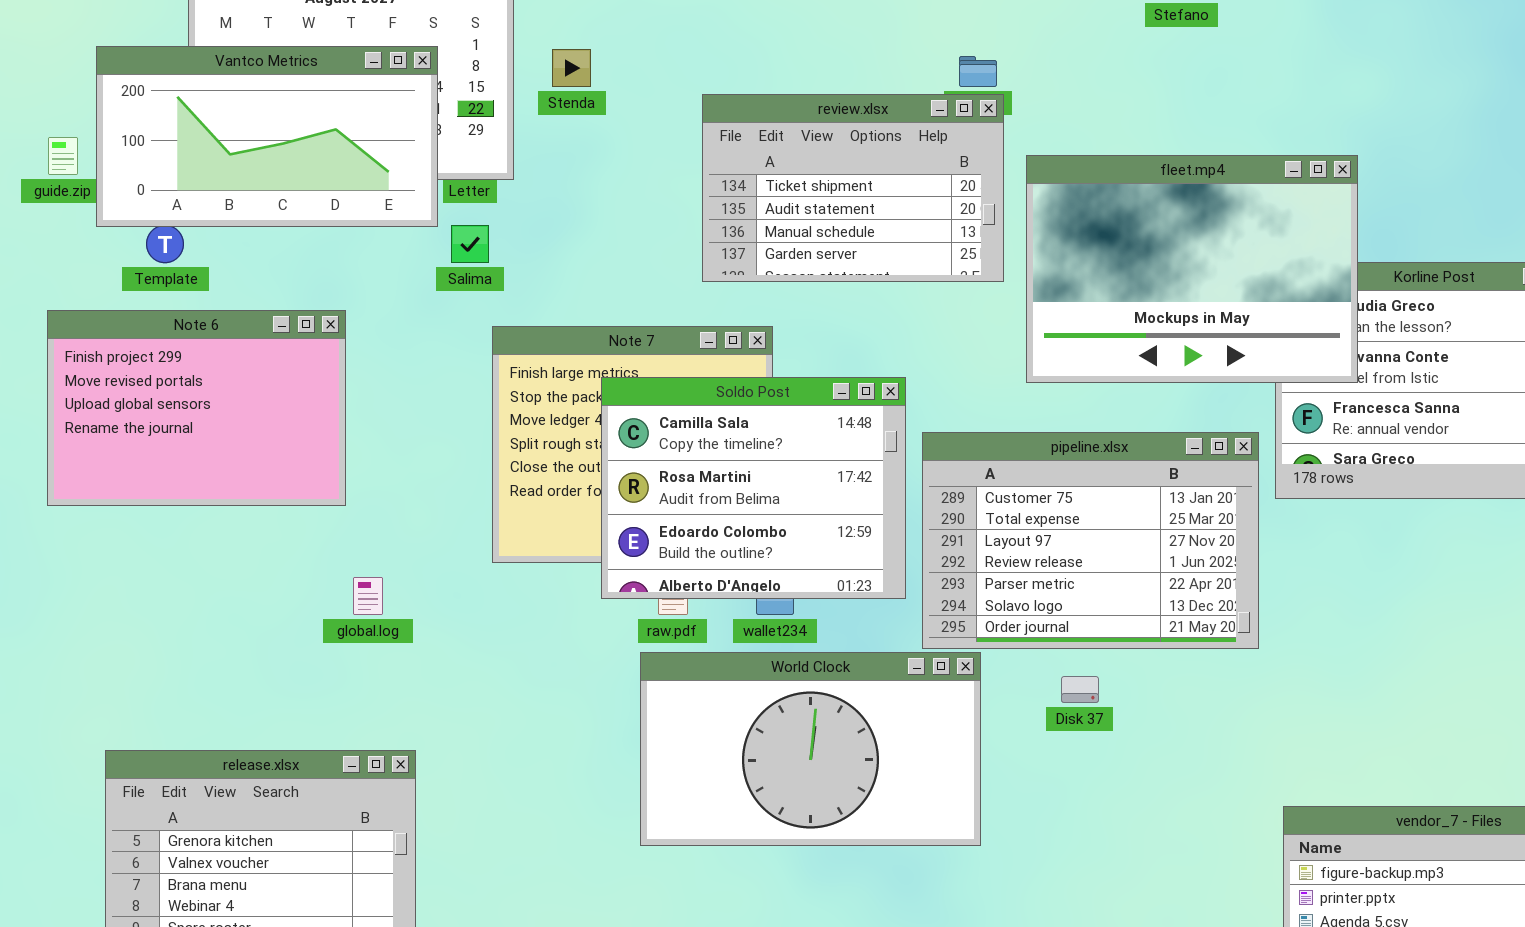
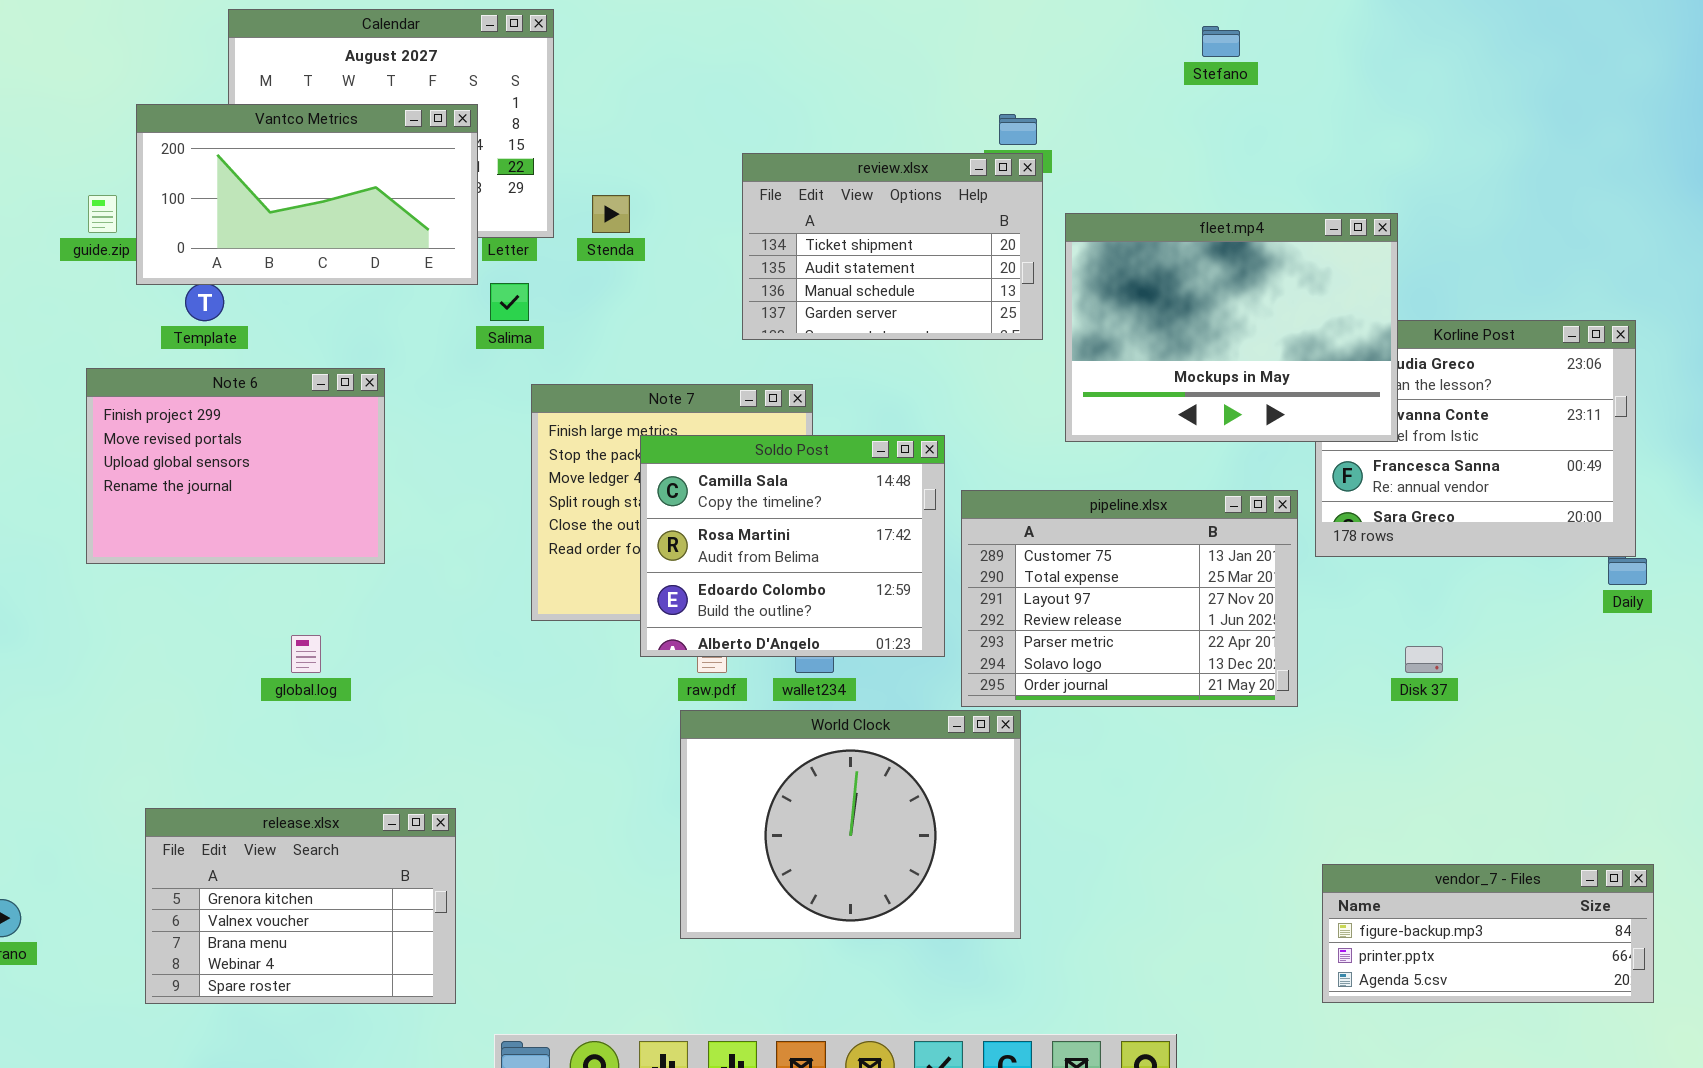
Stenda: [552,49,591,87] -> [592,195,630,233], moved
global.log: [353,577,383,615] -> [291,635,321,673], moved
World Clock: [640,652,981,846] -> [680,710,1021,939], resized
Disk 37: [1061,676,1099,703] -> [1405,646,1443,673], moved

